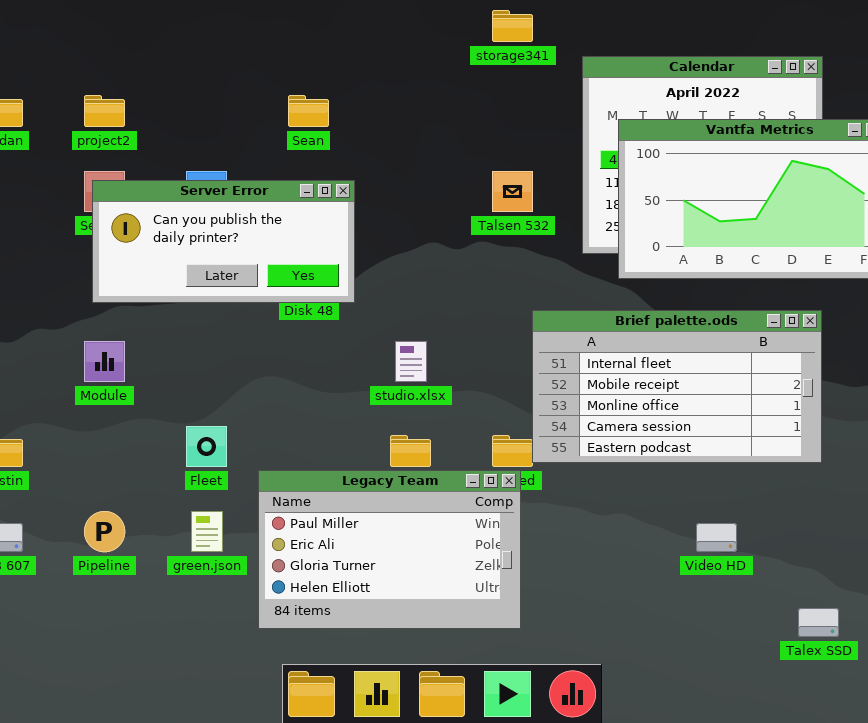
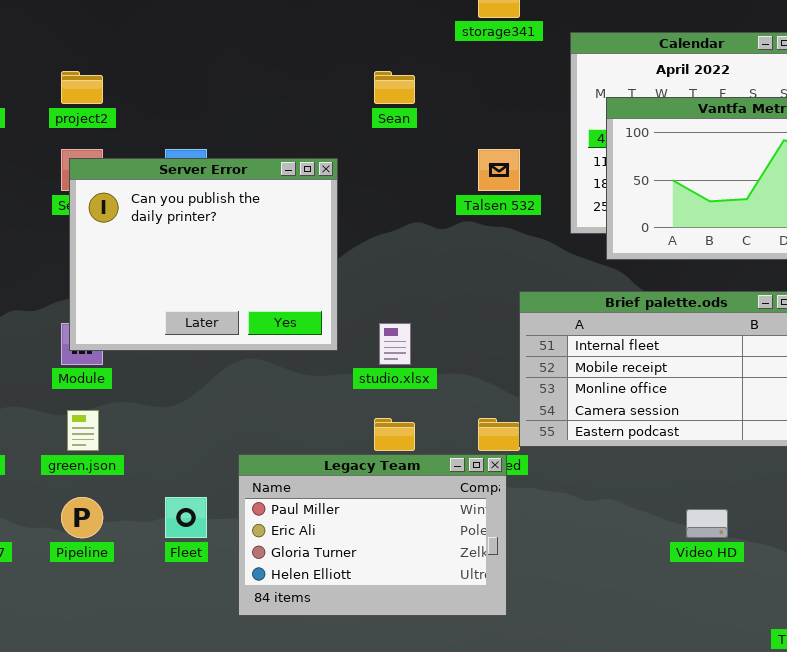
Sean: [288,95,329,127] -> [374,71,415,104], moved
Server Error: [92,180,355,303] -> [69,158,338,351], resized
Fleet: [186,426,227,467] -> [165,497,207,538], moved
green.json: [191,511,223,552] -> [67,410,99,451], moved

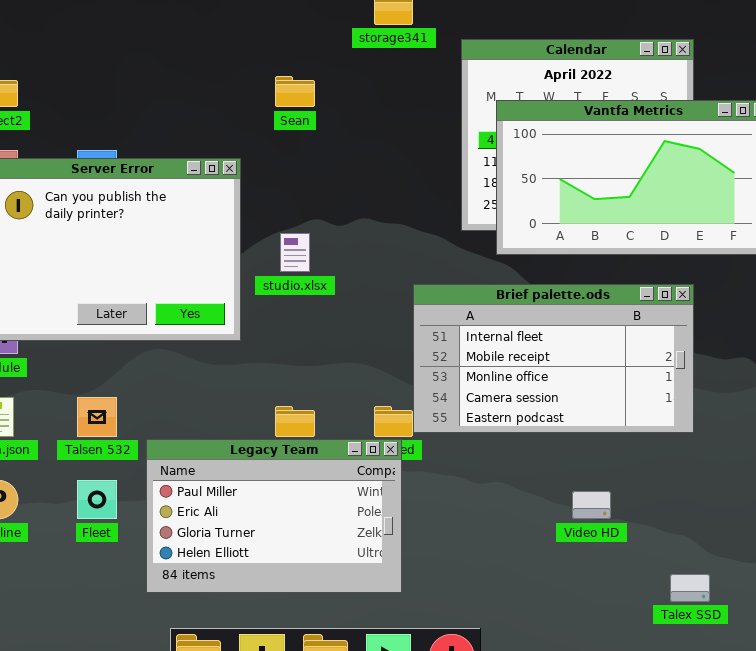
Talsen 532: [478,149,520,191] -> [77,397,117,437], moved
studio.xlsx: [379,323,411,365] -> [280,233,310,272], moved

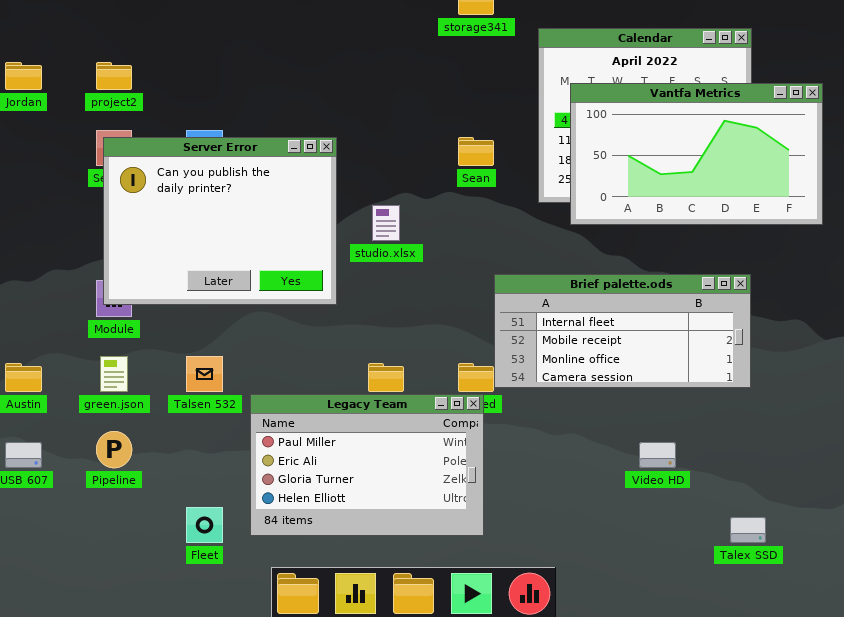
Sean: [275,76,315,107] -> [458,137,494,166], moved
Brief palette.ods: [413,284,694,433] -> [494,274,751,388], resized
Fleet: [77,480,117,519] -> [186,507,223,543], moved

